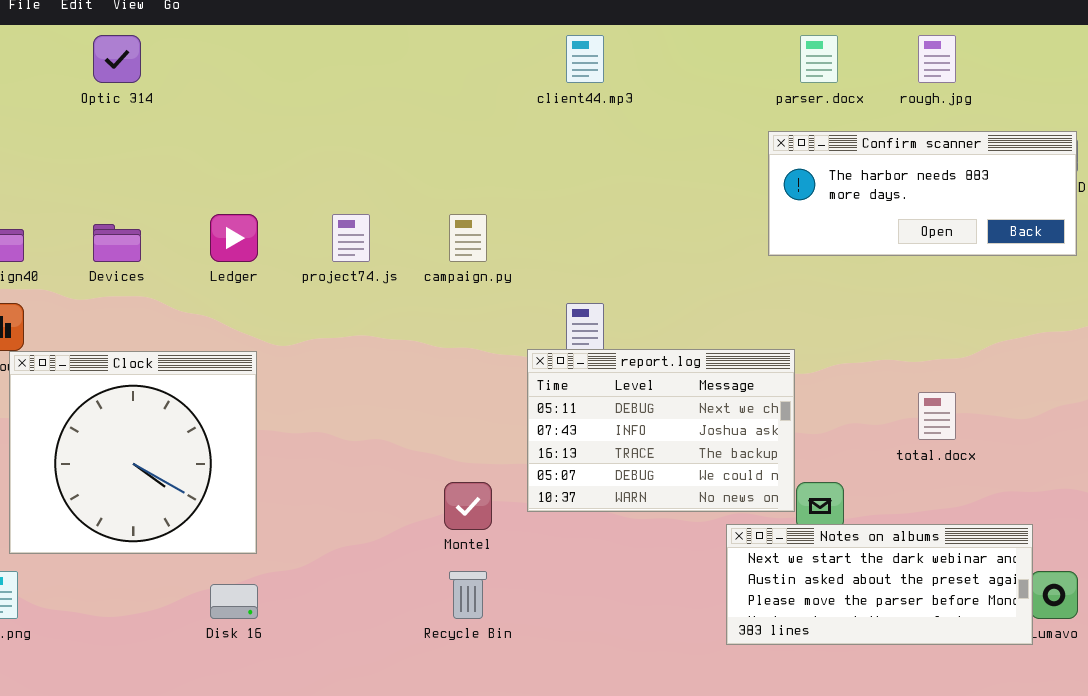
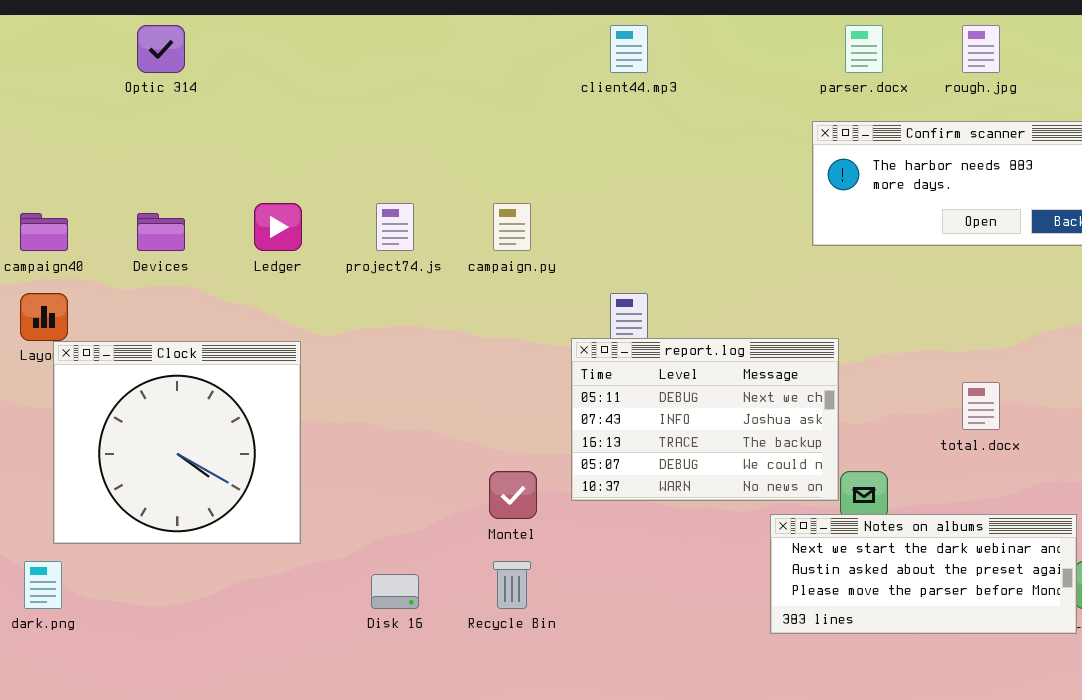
Disk 16: [210,584,258,619] -> [371,574,419,609], moved

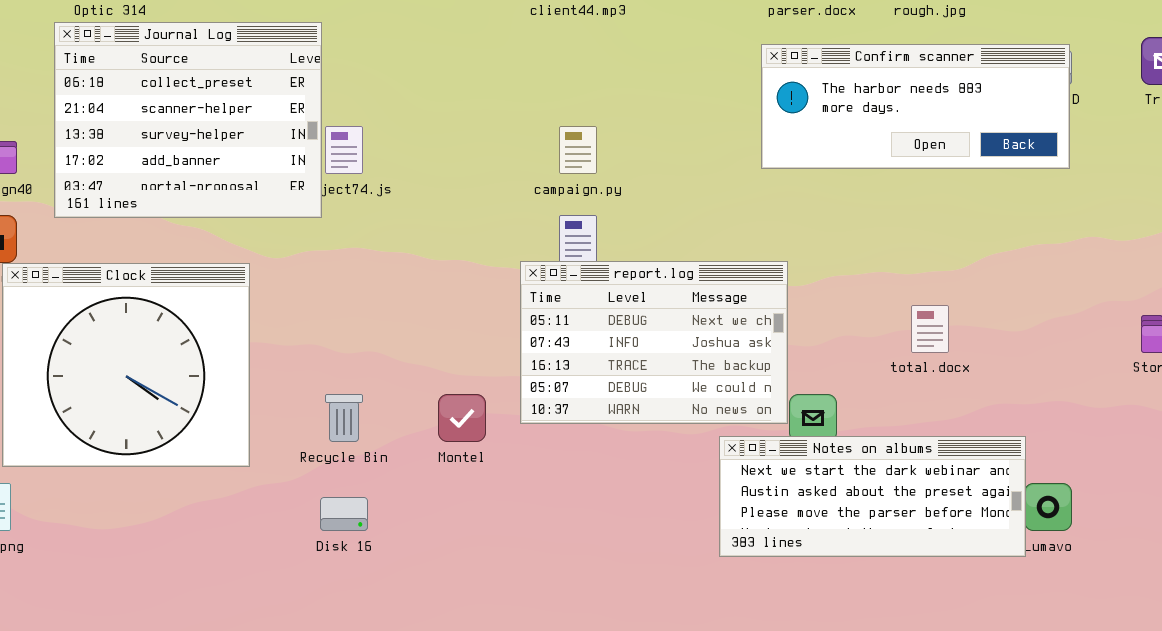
Journal Log: none -> [54,22,322,218], opened
campaign.py: [493,203,531,251] -> [559,126,597,174], moved
Recycle Bin: [493,561,531,609] -> [325,394,363,442], moved

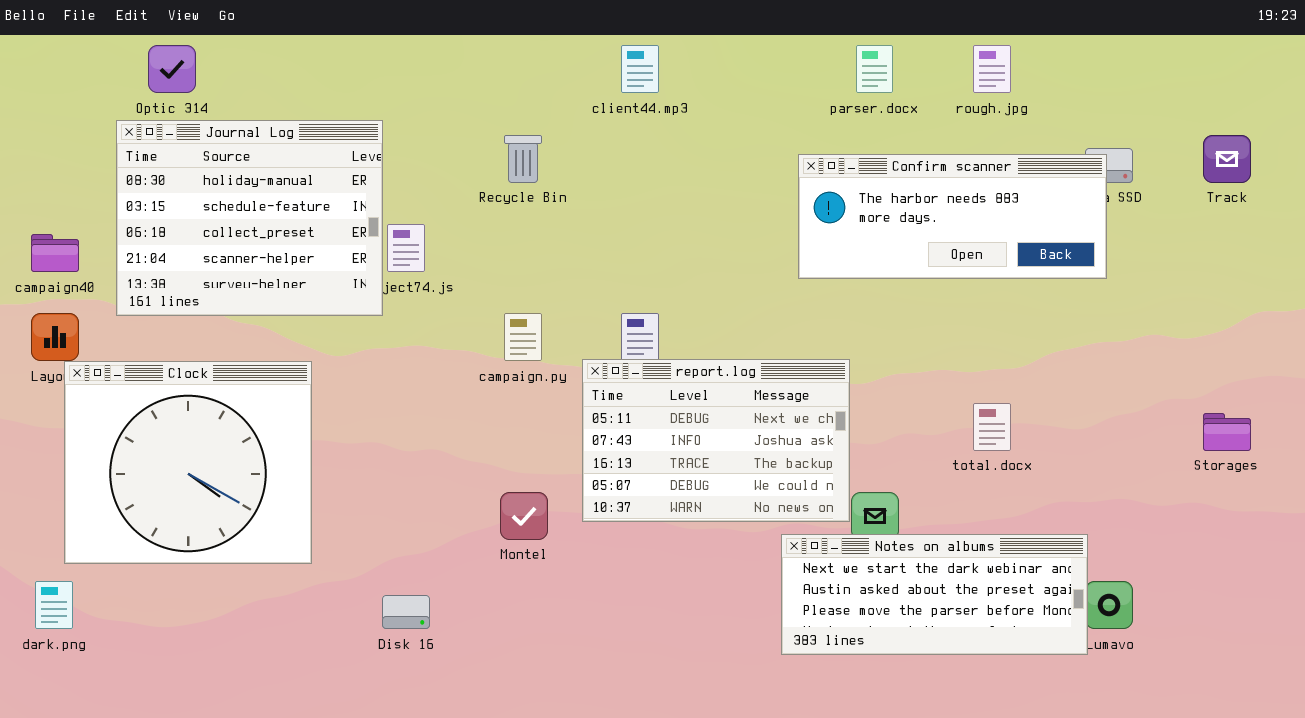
Journal Log: [54,22,322,218] -> [116,120,383,316], scrolled up 2 rows
Confirm scanner: [761,44,1070,169] -> [798,154,1107,279], moved
campaign.py: [559,126,597,174] -> [504,313,542,361], moved
Recycle Bin: [325,394,363,442] -> [504,135,542,183], moved

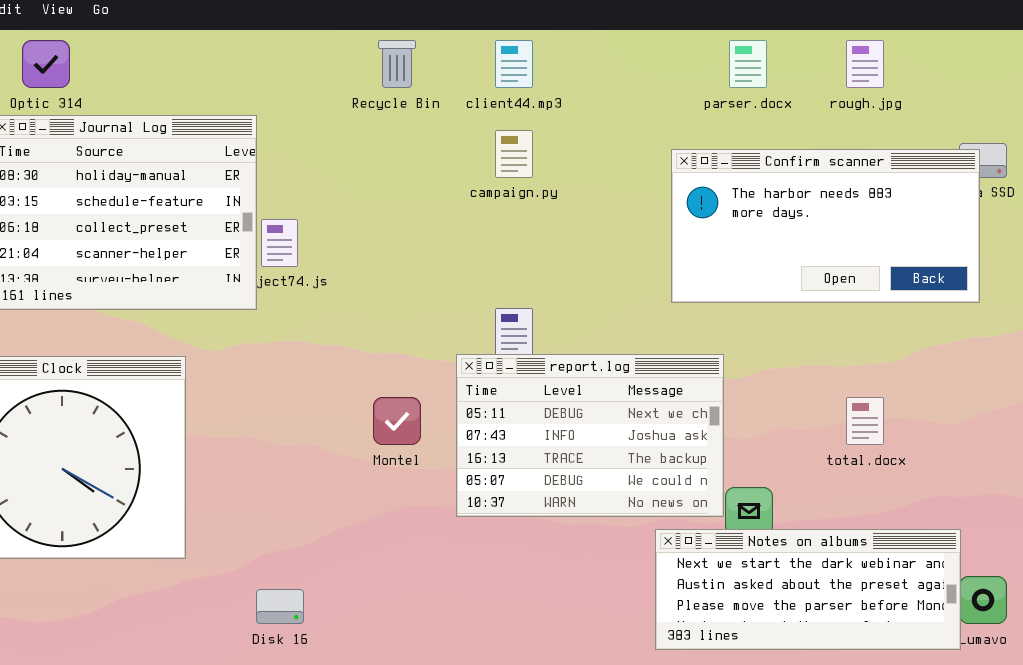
Recycle Bin: [504,135,542,183] -> [378,40,416,88], moved
Confirm scanner: [798,154,1107,279] -> [671,149,980,303], resized
campaign.py: [504,313,542,361] -> [495,130,533,178], moved
Montel: [500,492,548,540] -> [373,397,421,445], moved

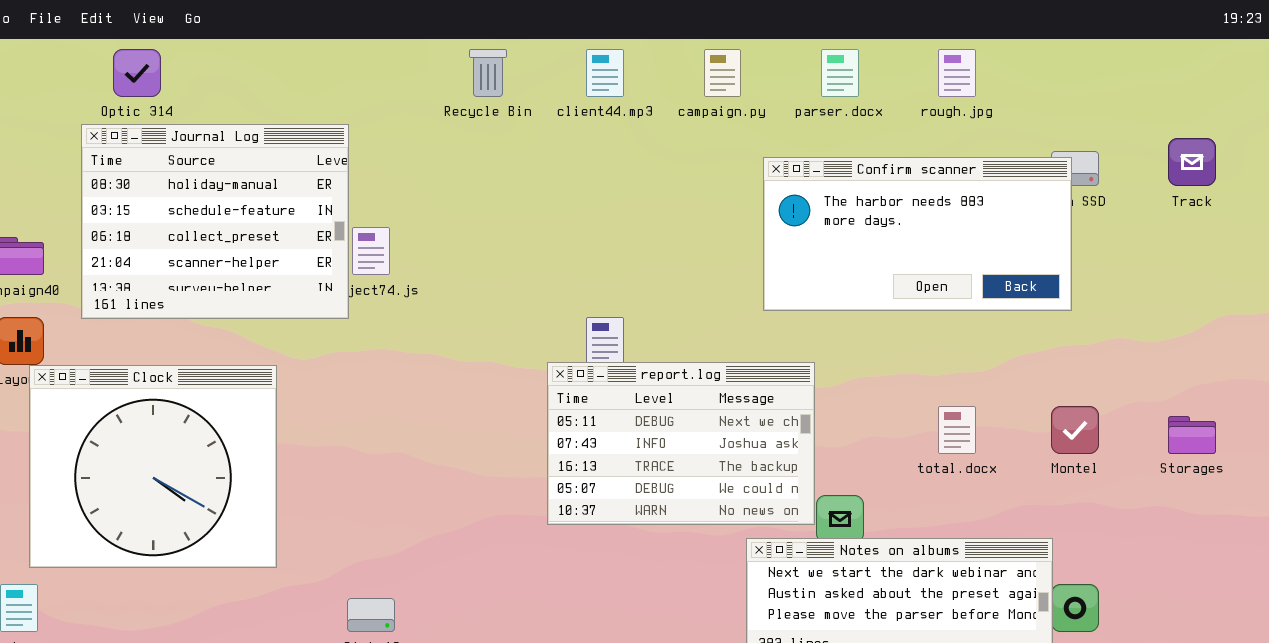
campaign.py: [495,130,533,178] -> [704,49,741,97], moved
Montel: [373,397,421,445] -> [1051,406,1099,454], moved

